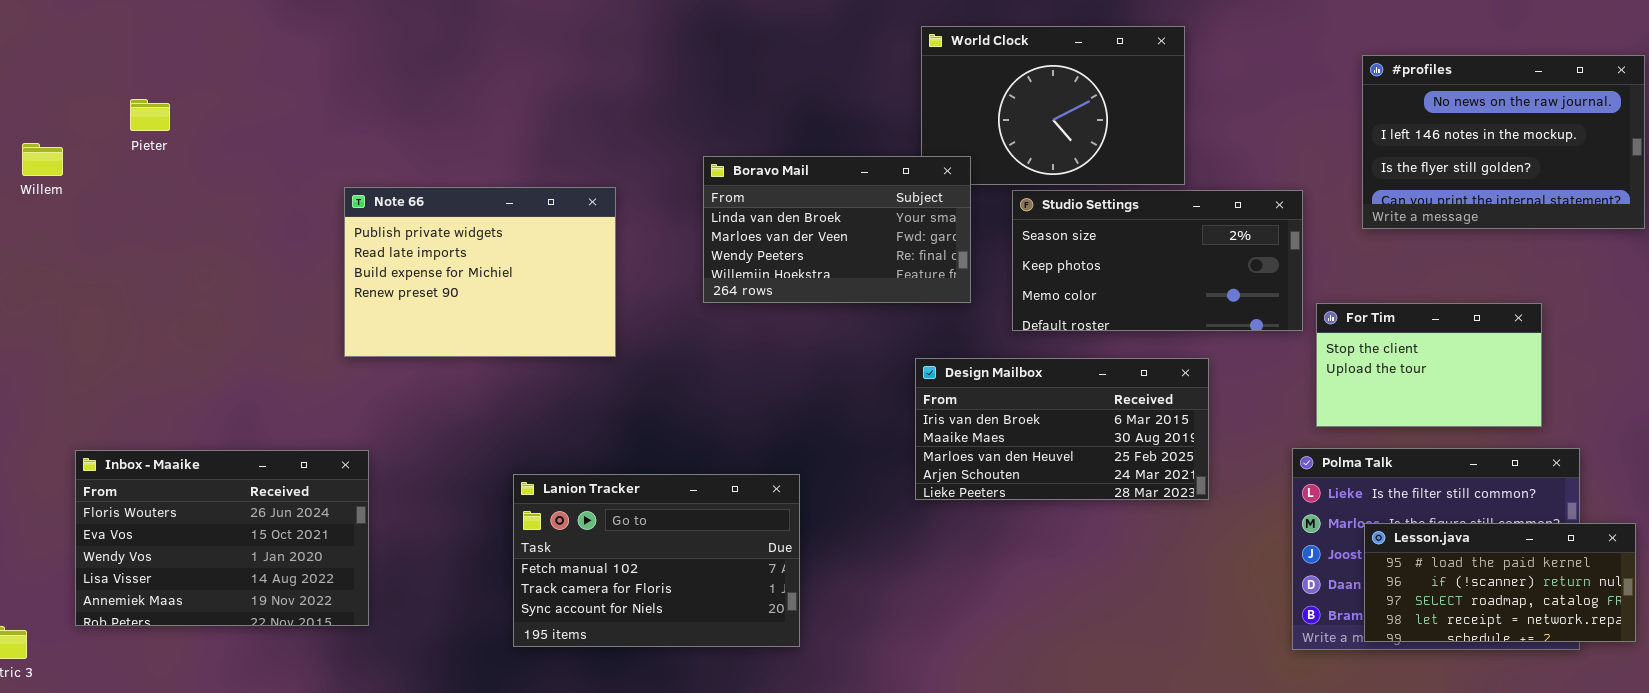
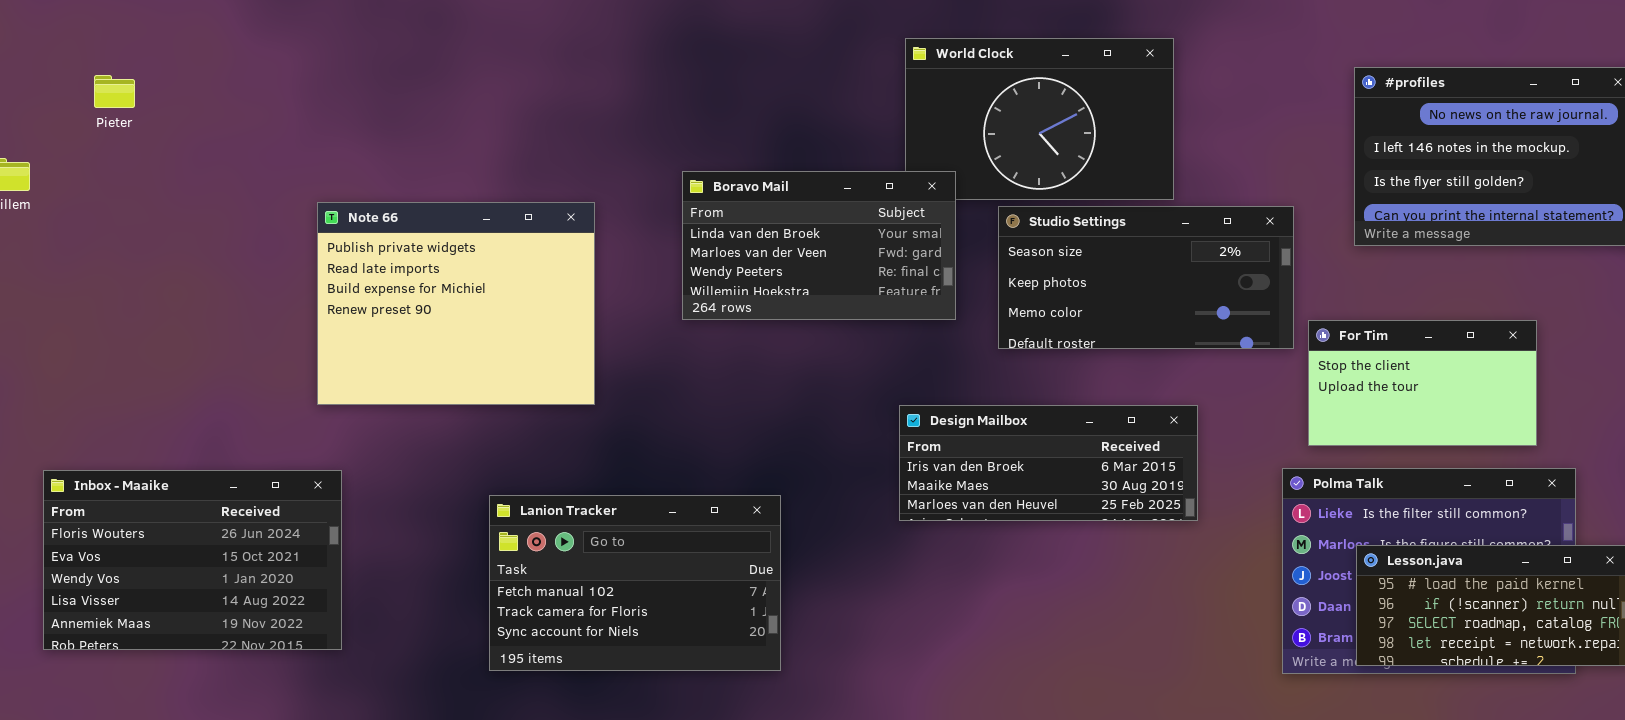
Pieter: [130,99,170,131] -> [94,75,135,108], moved
Note 66: [344,187,616,357] -> [317,202,595,405], resized
Design Mailbox: [915,358,1209,500] -> [899,405,1198,521], resized

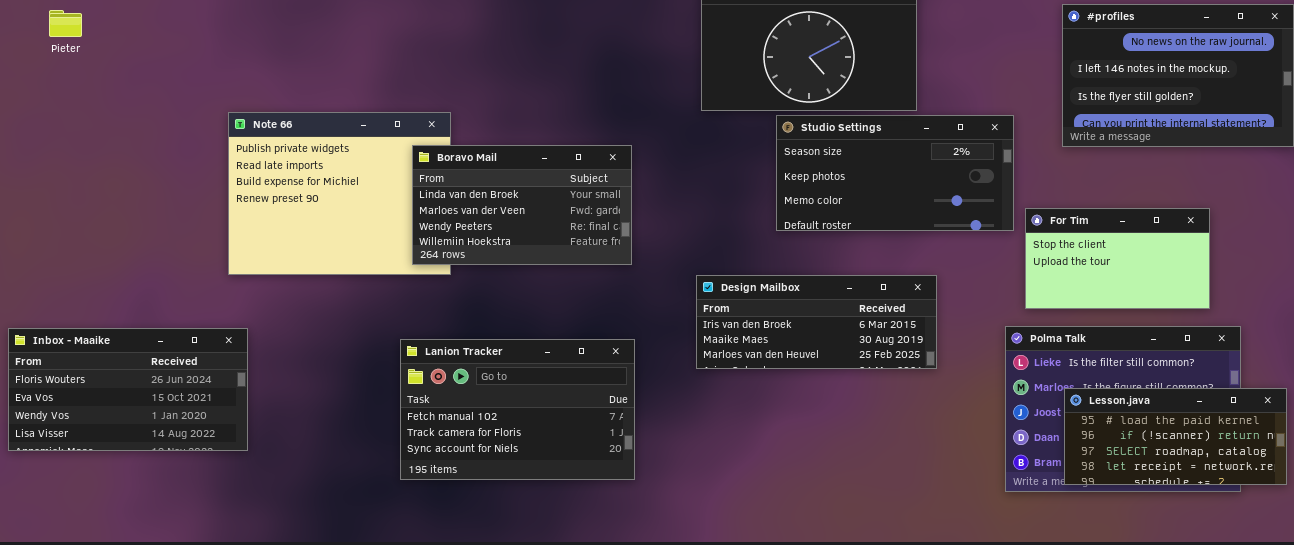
Boravo Mail: [682,171,956,320] -> [412,145,632,265], moved
Inbox - Maaike: [43,470,342,650] -> [8,328,248,451], resized
Lanion Tracker: [489,495,781,671] -> [400,339,635,480], moved

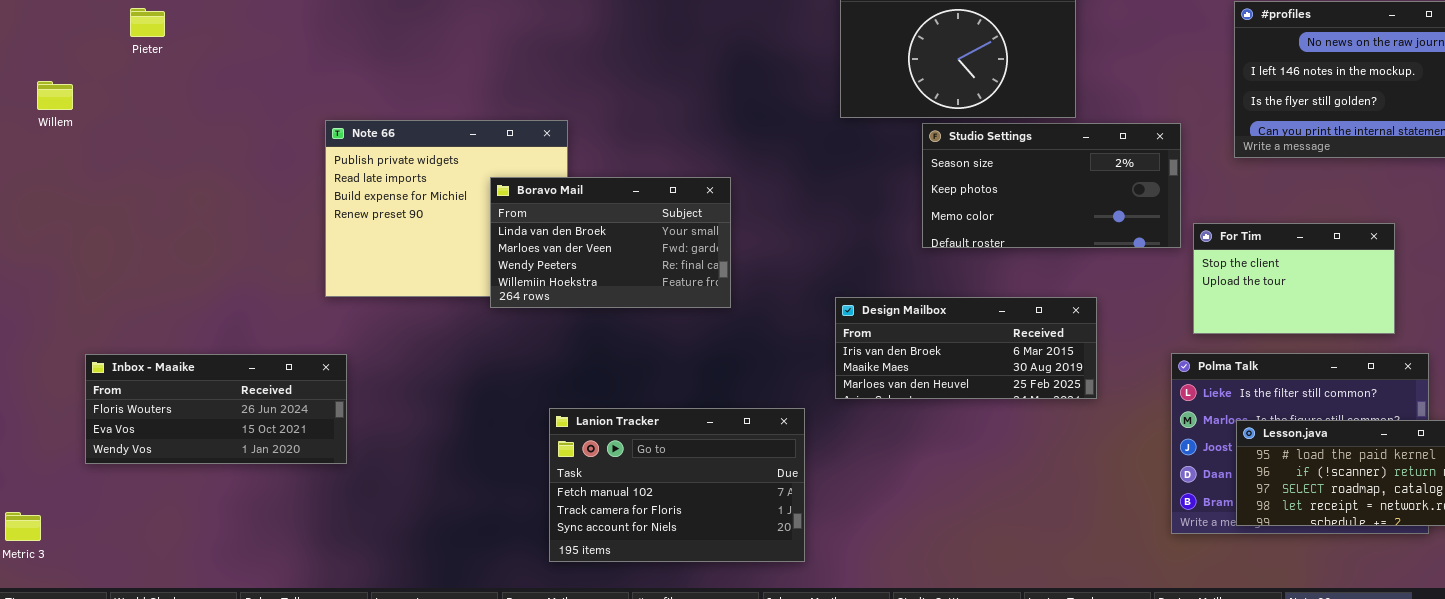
Boravo Mail: [412,145,632,265] -> [490,177,731,308], moved
Inbox - Maaike: [8,328,248,451] -> [85,354,347,464], resized
Lanion Tracker: [400,339,635,480] -> [549,408,805,562], moved

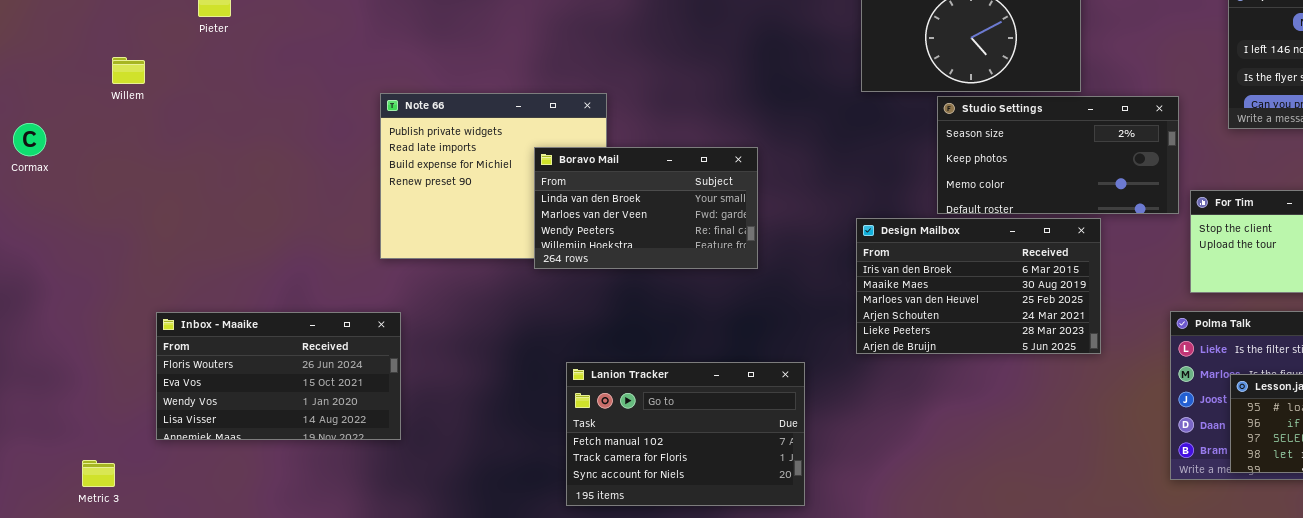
Design Mailbox: [835,297,1097,399] -> [856,218,1101,354], resized
Inbox - Maaike: [85,354,347,464] -> [156,312,401,440], resized
Lanion Tracker: [549,408,805,562] -> [566,362,805,506], moved

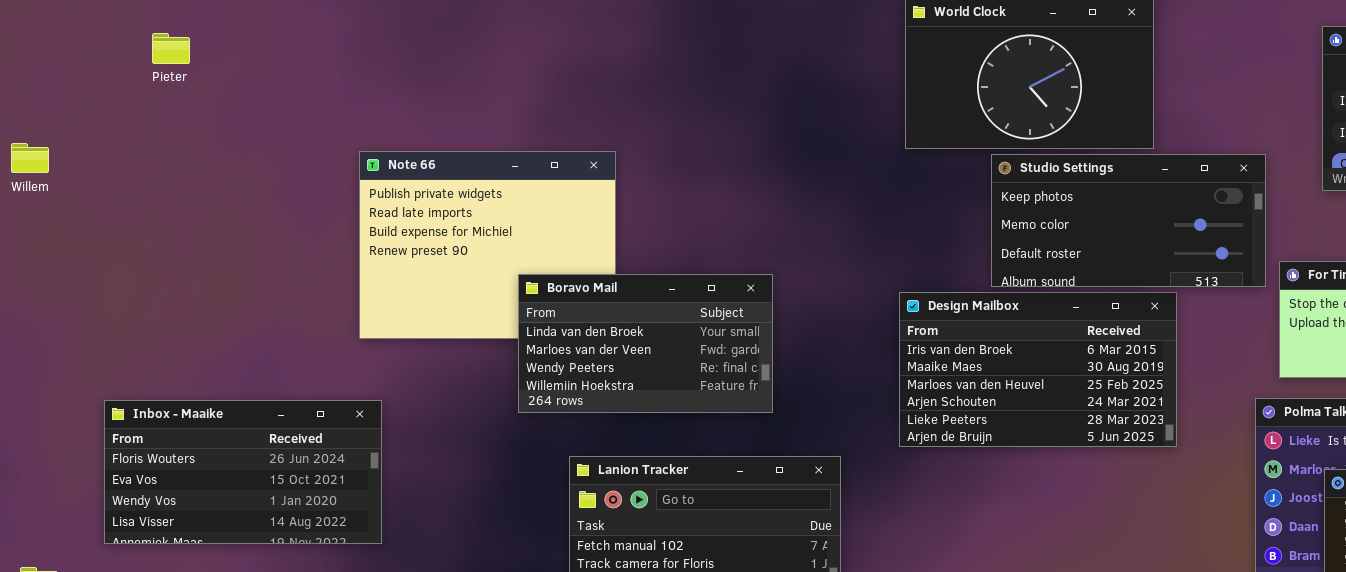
Willem: [112,57,145,84] -> [11,143,49,173], moved
Studio Settings: [937,96,1179,214] -> [991,154,1266,287], scrolled down 1 row
Boravo Mail: [534,147,758,269] -> [518,274,773,413], moved

